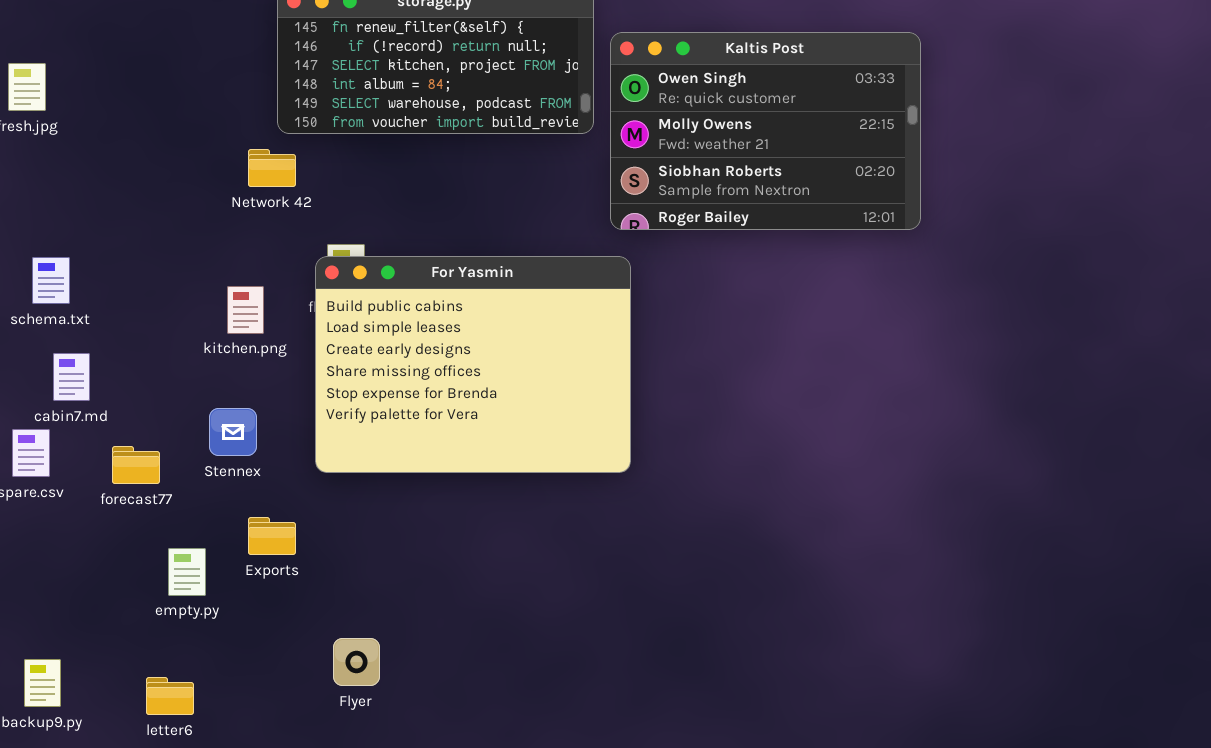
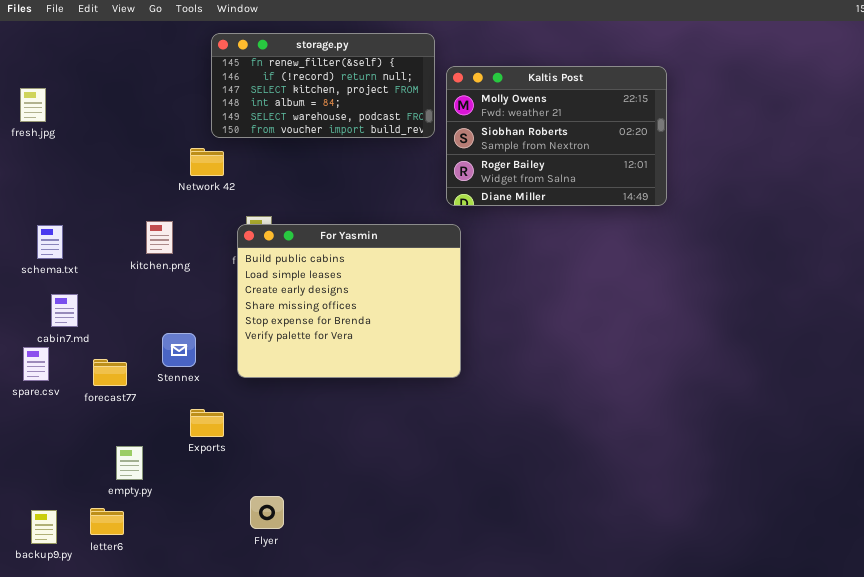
Kaltis Post: [610,32,921,230] -> [446,66,667,206], scrolled down 1 row
kitchen.png: [227,286,264,334] -> [146,221,173,254], moved
empty.py: [168,548,206,596] -> [116,446,143,480], moved
letter6: [146,677,194,715] -> [90,508,124,535], moved

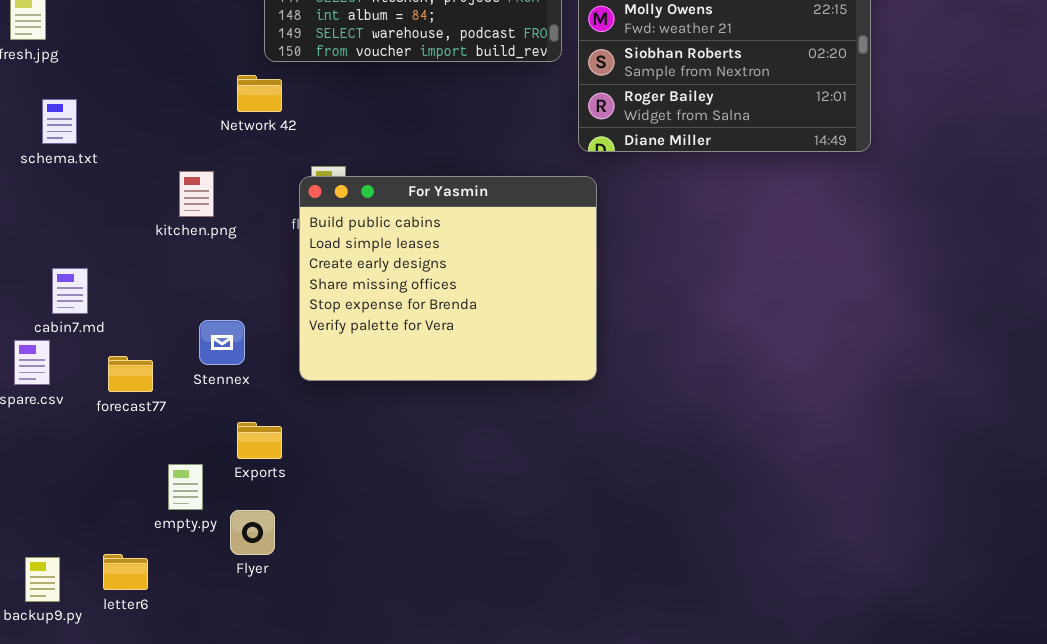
schema.txt: [37,225,63,259] -> [42,99,77,144], moved
empty.py: [116,446,143,480] -> [168,464,203,510], moved
Flyer: [250,496,284,529] -> [230,510,275,555], moved

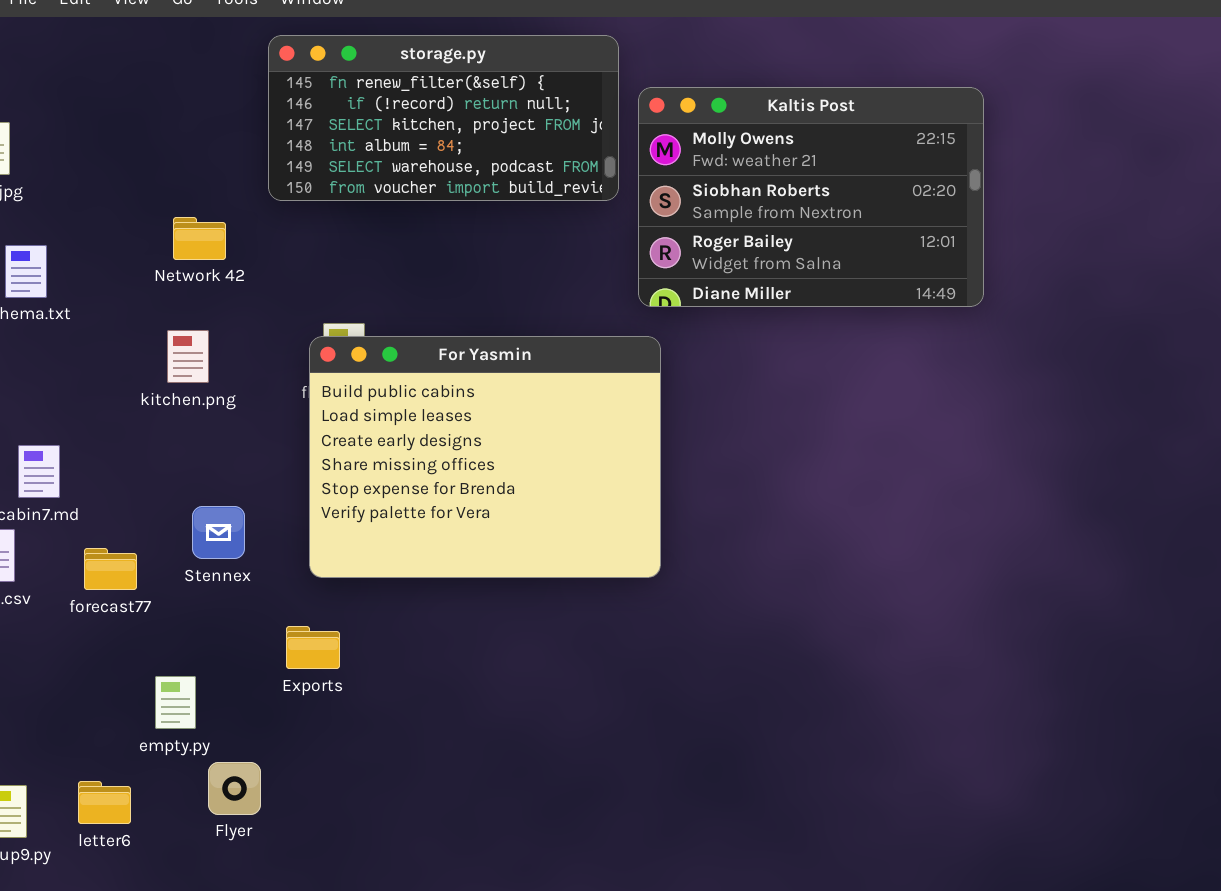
Network 42: [237,75,282,112] -> [173,217,226,260], moved
Exports: [237,422,282,459] -> [286,626,340,669], moved
Flyer: [230,510,275,555] -> [208,762,261,815], moved

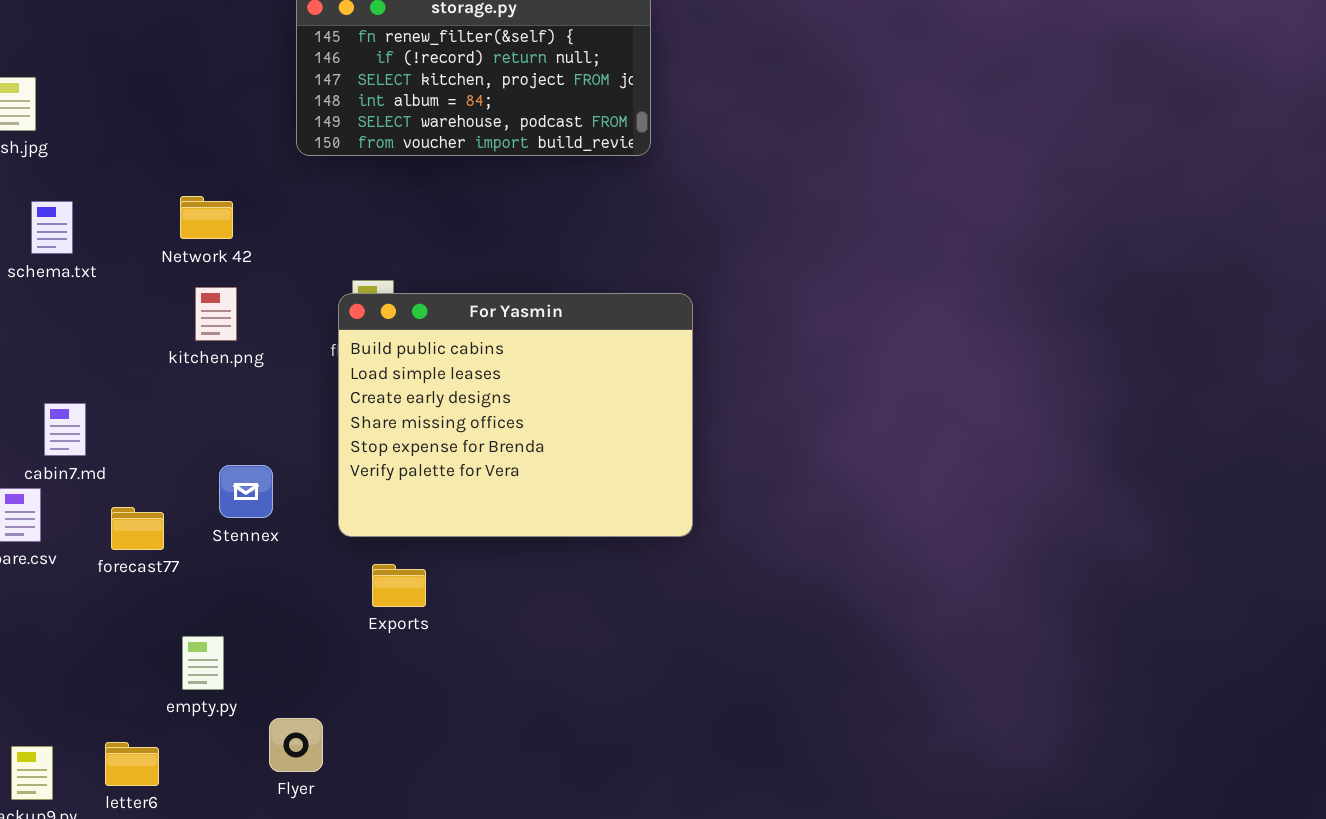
Kaltis Post: [638,87,984,307] -> none, closed
Network 42: [173,217,226,260] -> [180,196,233,239], moved
Exports: [286,626,340,669] -> [372,564,426,607], moved
Flyer: [208,762,261,815] -> [269,718,323,772], moved

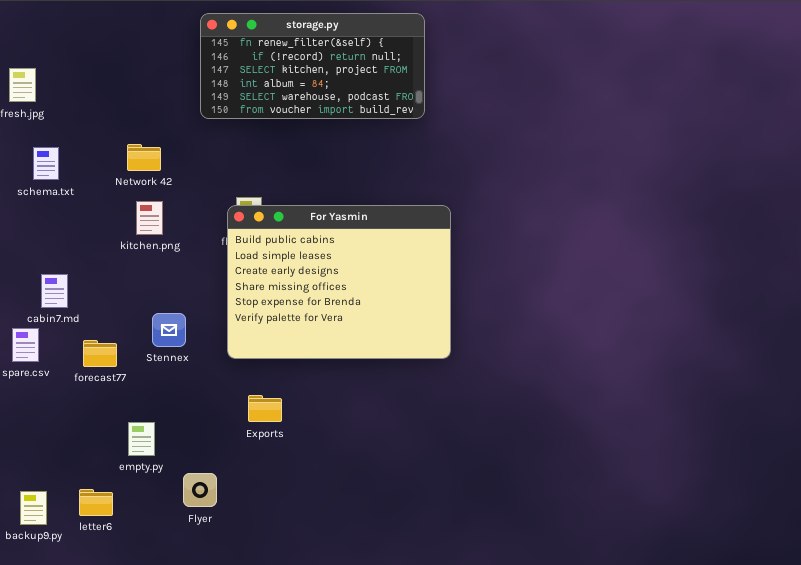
Exports: [372,564,426,607] -> [248,395,282,422], moved

